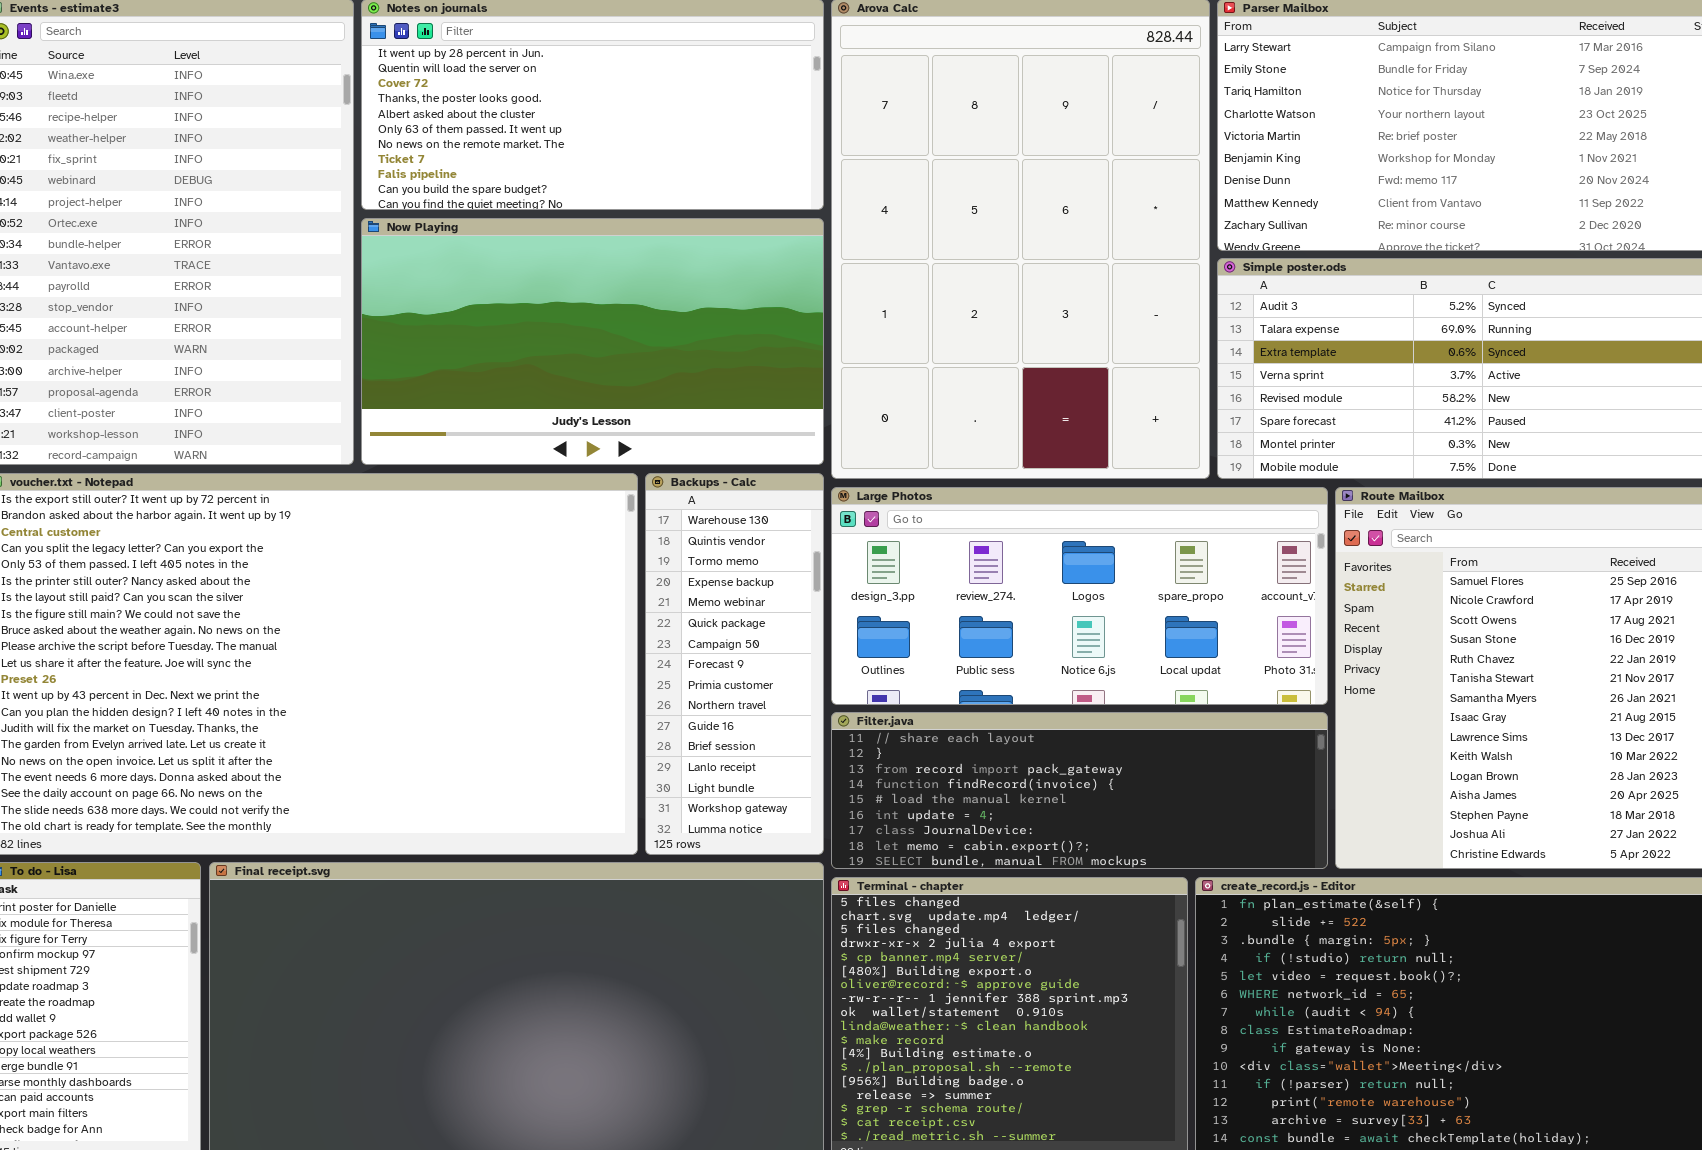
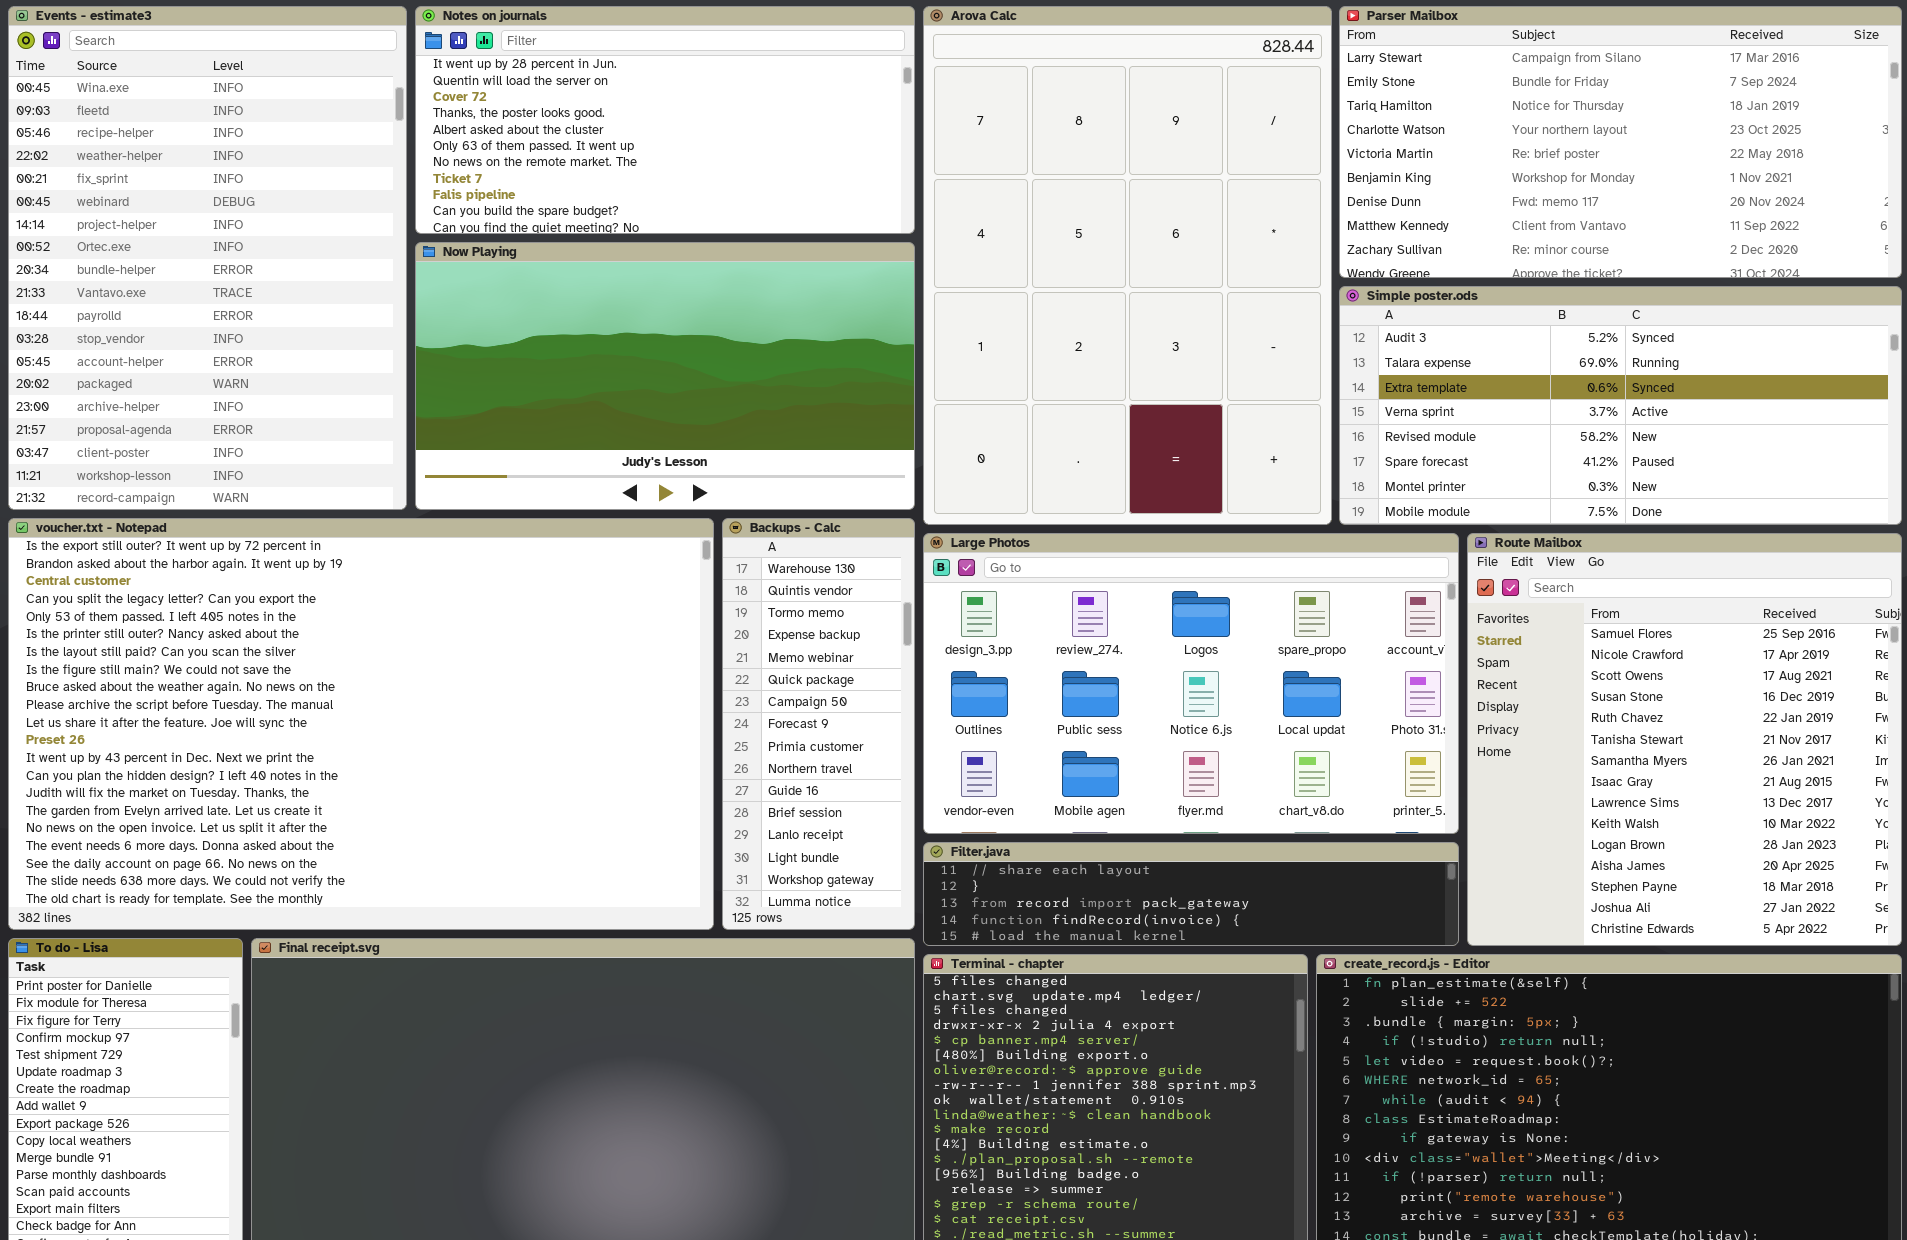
Large Photos: [831,487,1328,705] -> [923,533,1459,834], resized
Filter.java: [831,712,1328,869] -> [923,842,1459,946], resized

